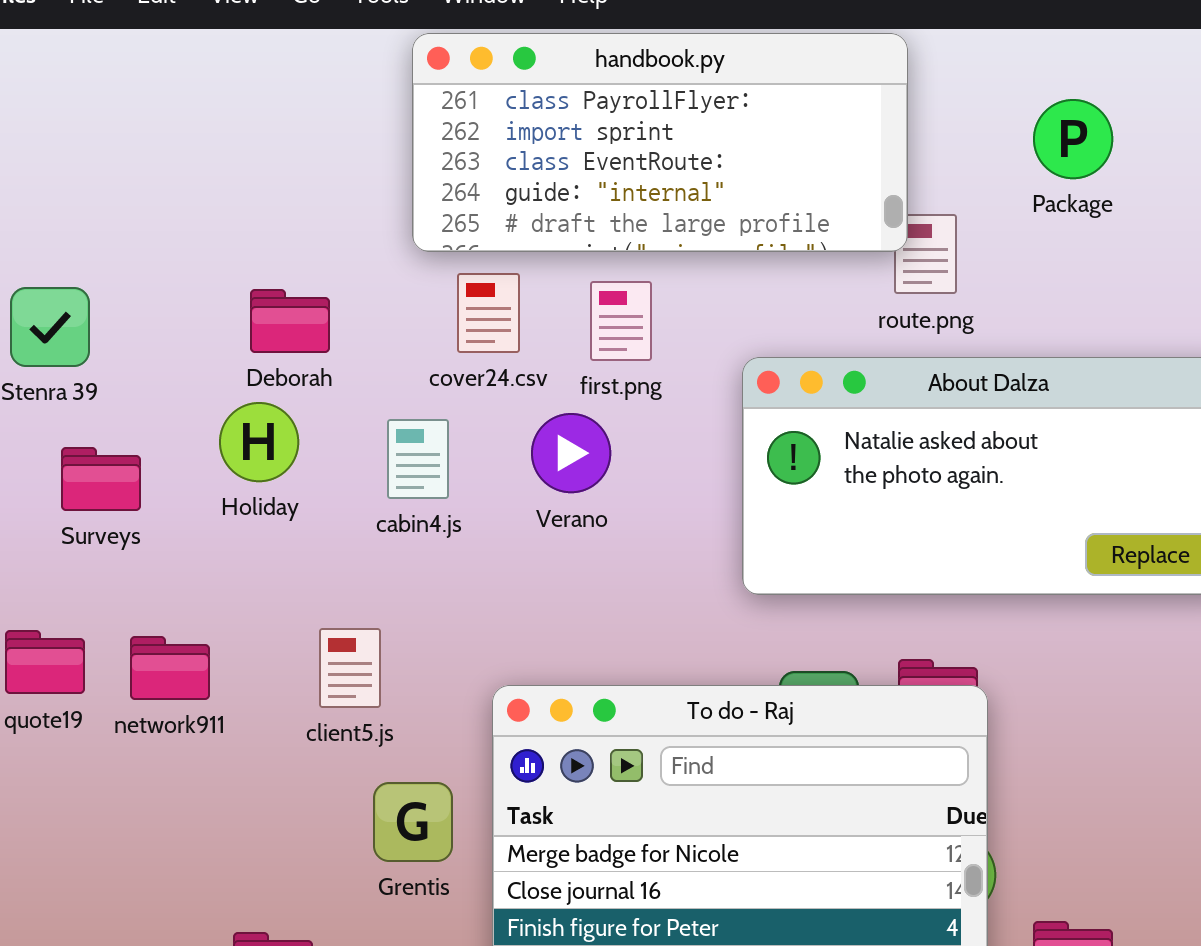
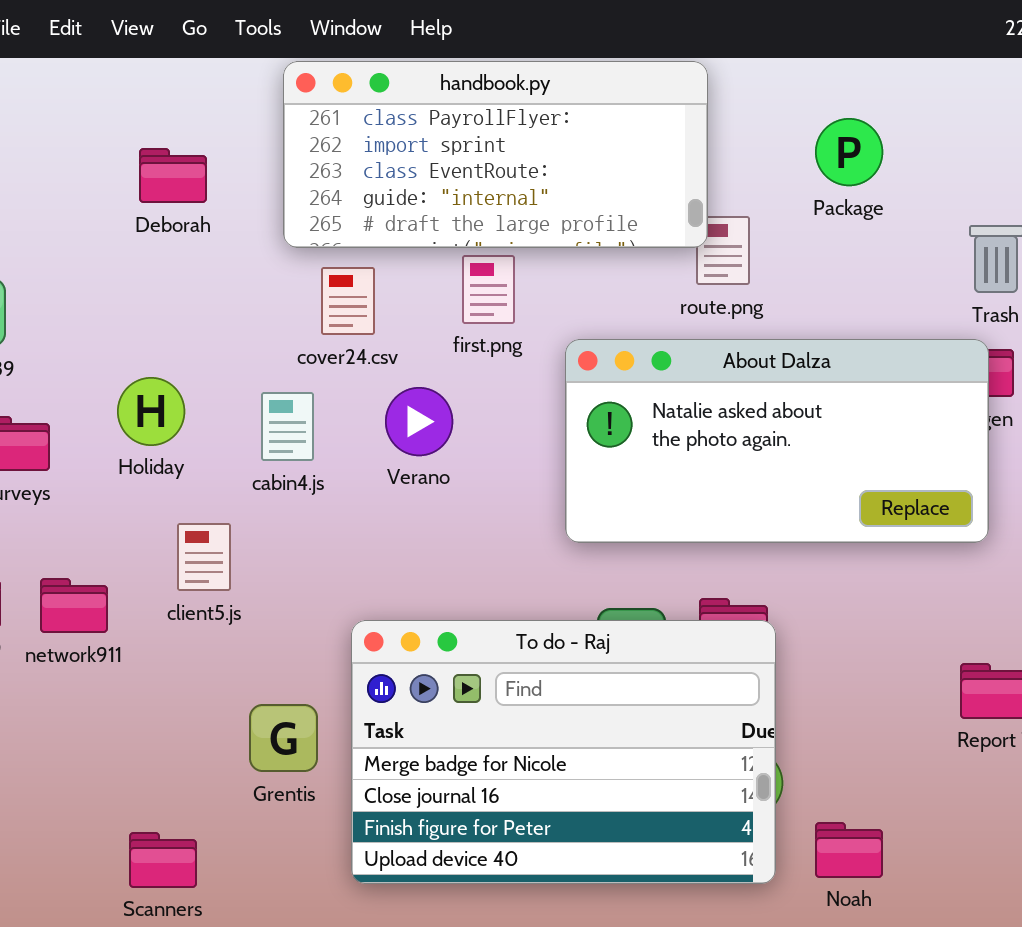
first.png: [590,281,652,361] -> [462,255,515,324], moved
Deborah: [250,289,330,353] -> [139,148,207,203], moved
client5.js: [319,628,381,708] -> [177,523,231,591], moved

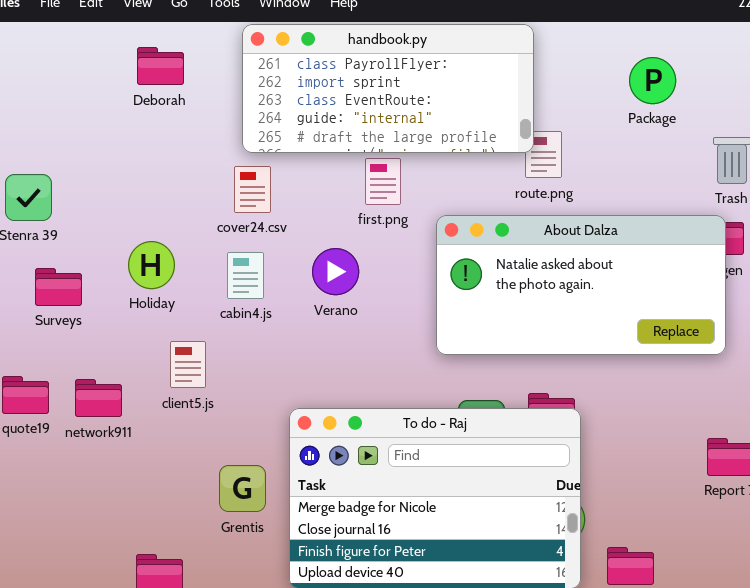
Package: [815,118,883,186] -> [629,57,676,104], moved
Deborah: [139,148,207,203] -> [137,47,184,85], moved
cover24.csv: [321,267,375,335] -> [234,166,271,213], moved

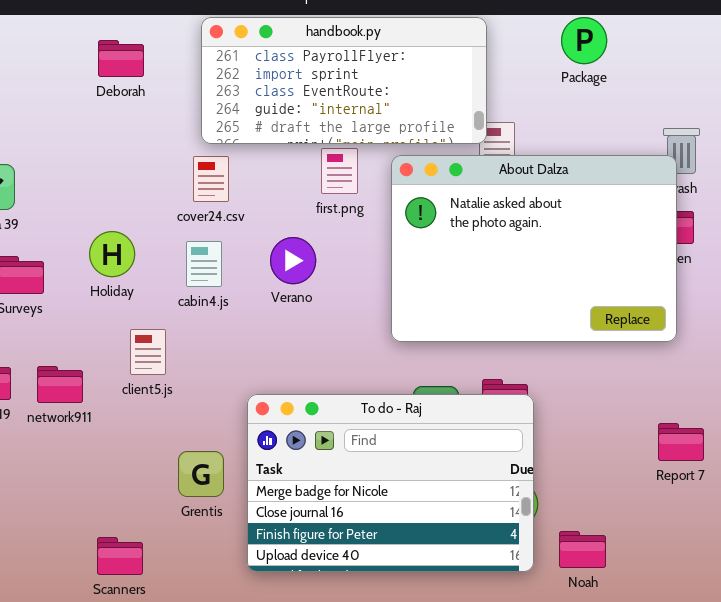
Package: [629,57,676,104] -> [561,17,607,64], moved
About Dalza: [436,215,726,355] -> [391,155,677,342], resized

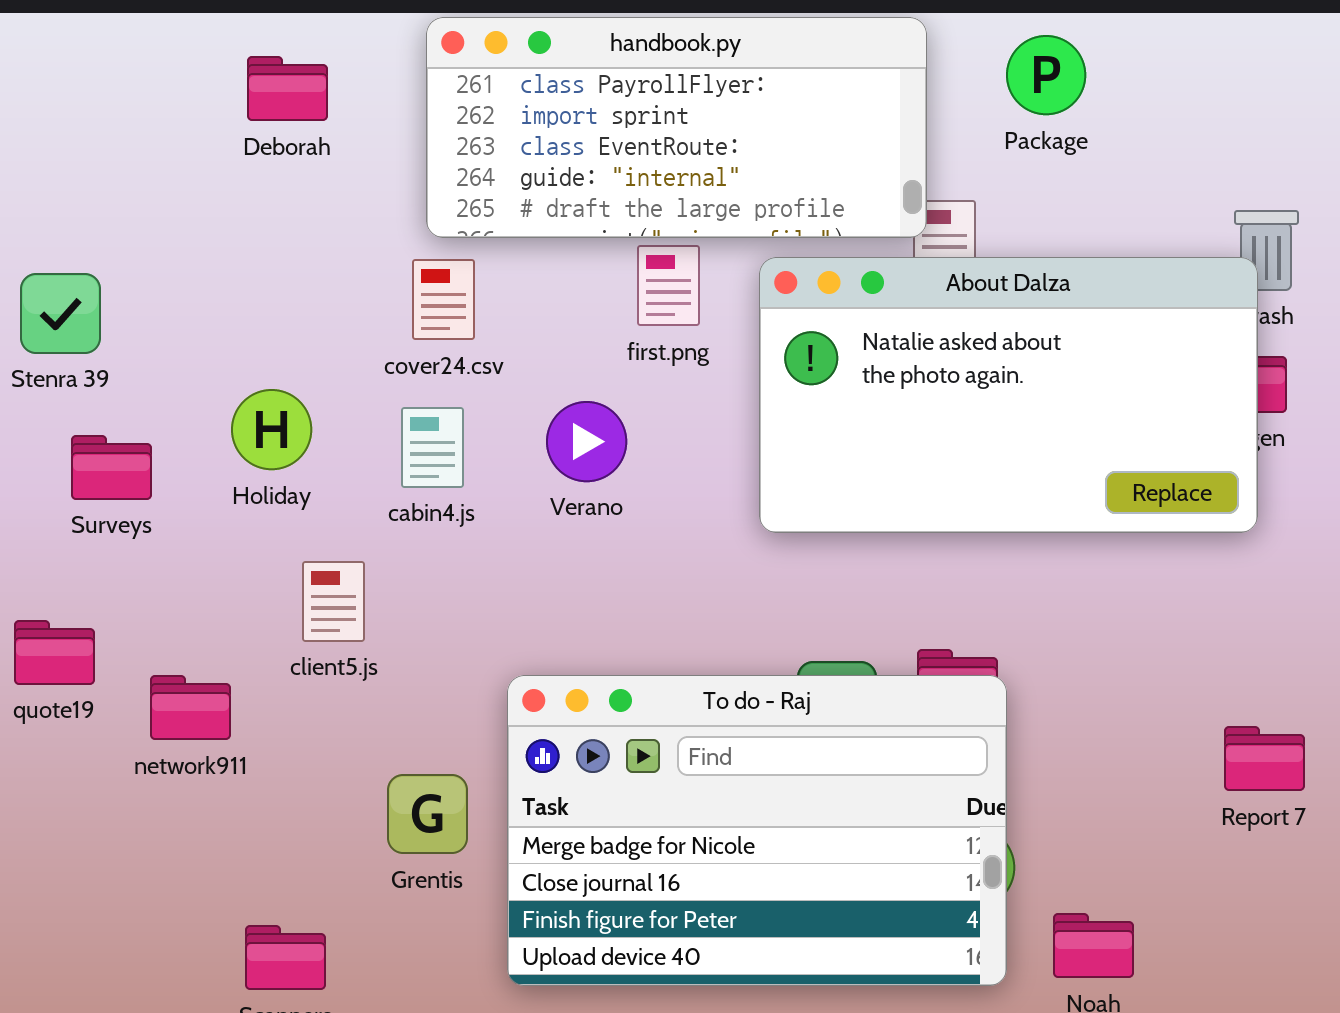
Package: [561,17,607,64] -> [1006,35,1086,115], moved
About Dalza: [391,155,677,342] -> [759,257,1258,533], resized
network911: [37,366,83,403] -> [150,675,231,740], moved

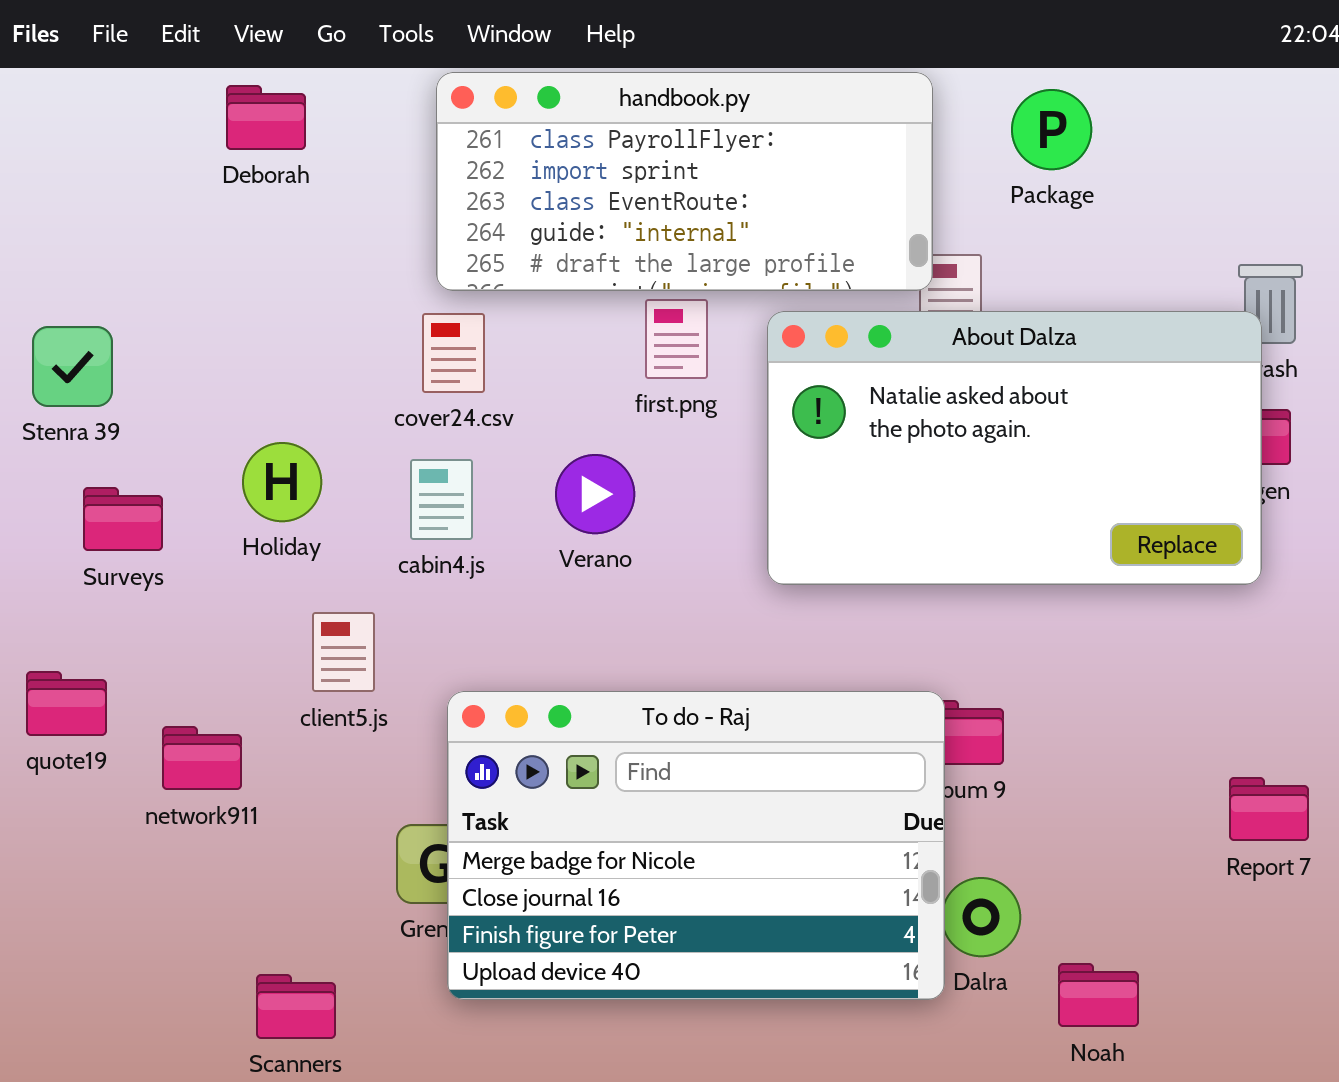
Deborah: [247,56,328,121] -> [226,85,306,150], moved
To do - Raj: [507,675,1007,986] -> [447,691,945,1000], moved

